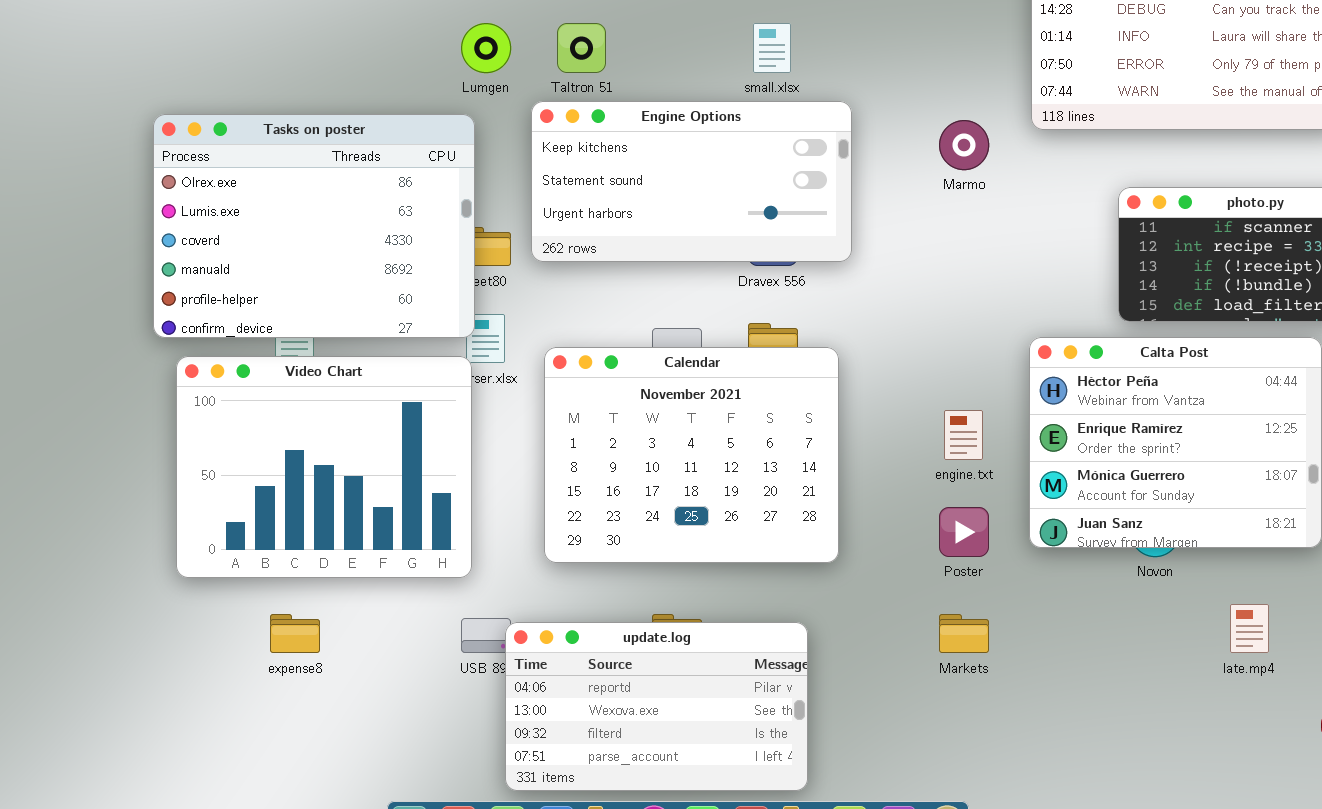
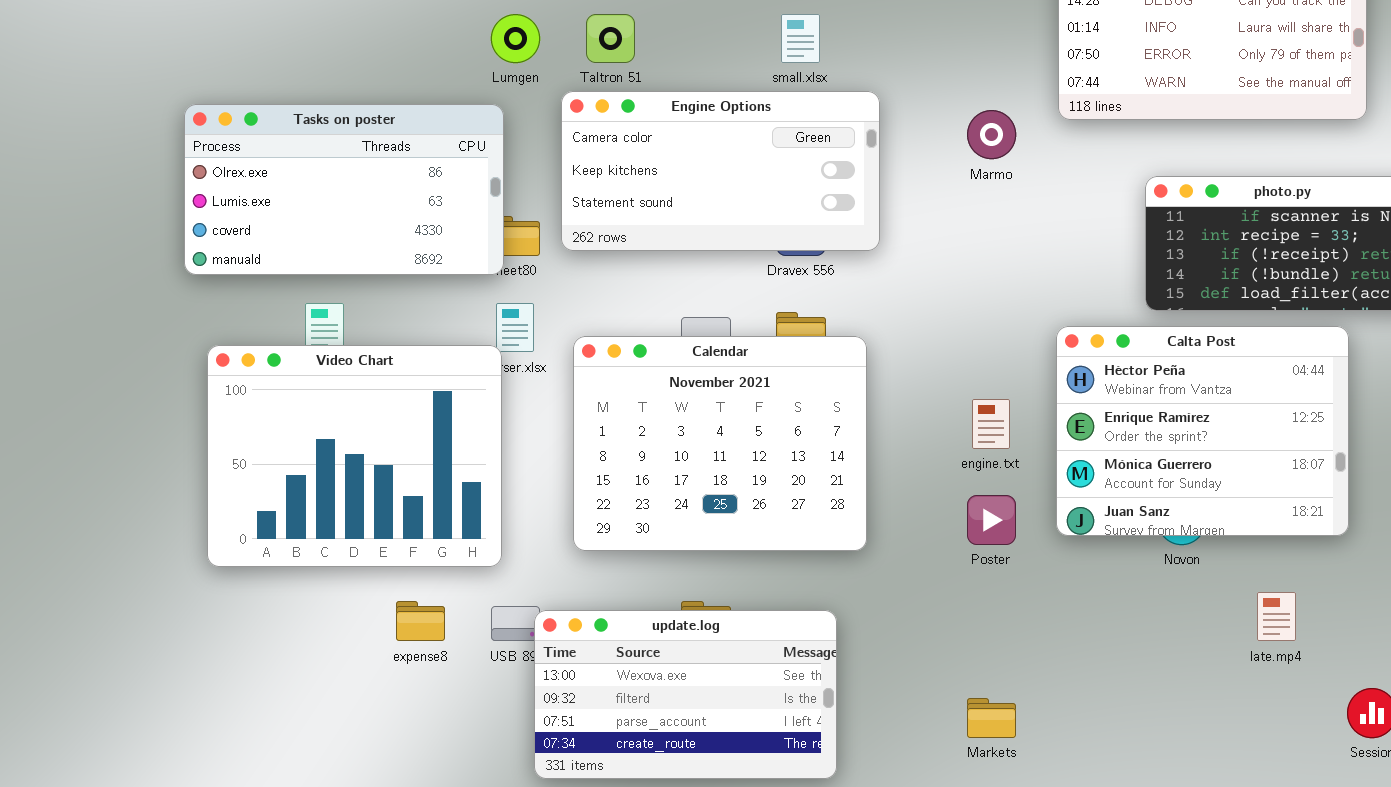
Engine Options: [531,101,852,262] -> [561,91,880,251], scrolled up 1 row
Tasks on poster: [153,114,475,338] -> [184,104,504,275], resized
expense8: [270,614,320,653] -> [396,601,445,641], moved
Markets: [939,614,989,653] -> [967,698,1016,738], moved
update.log: [505,622,808,791] -> [534,610,837,779], scrolled down 1 row

